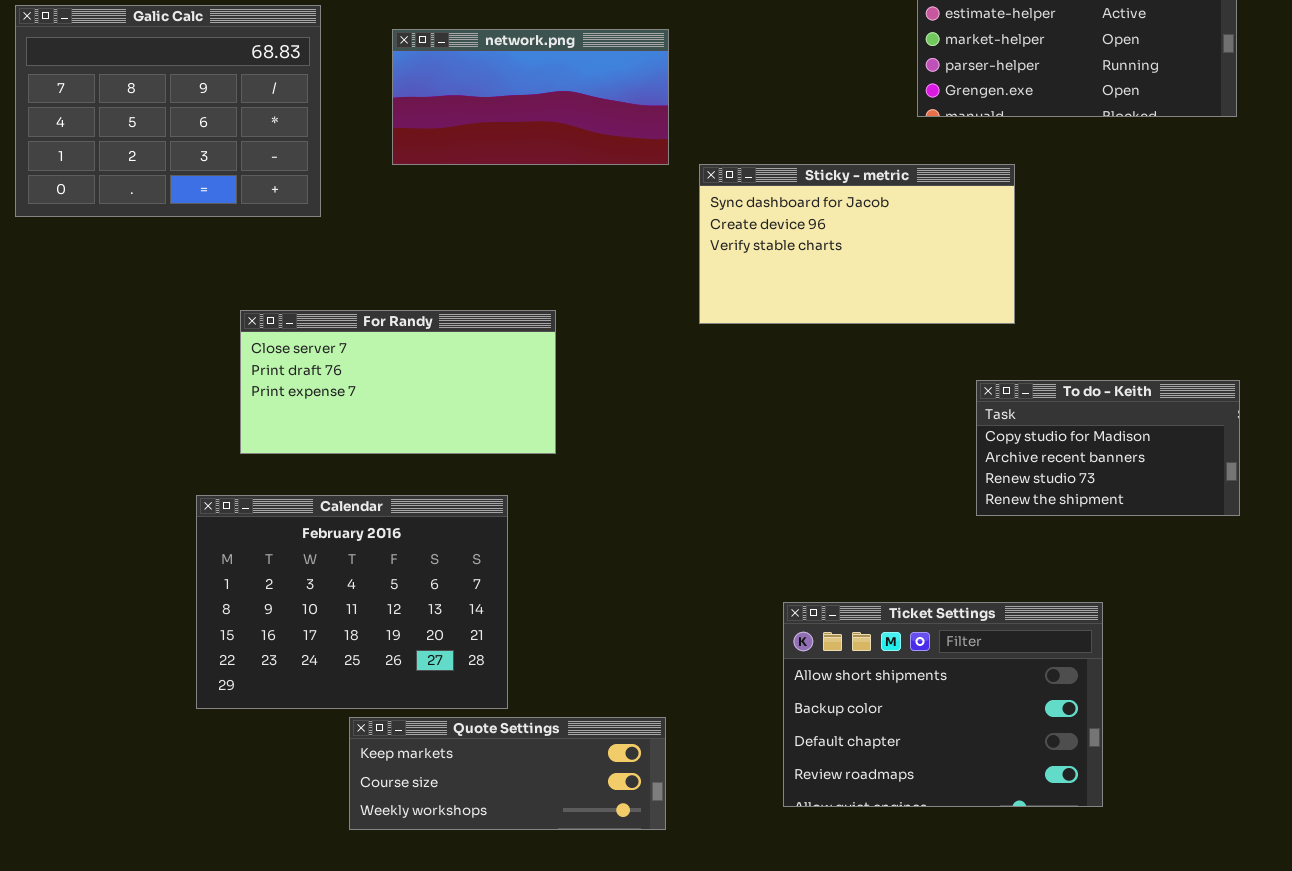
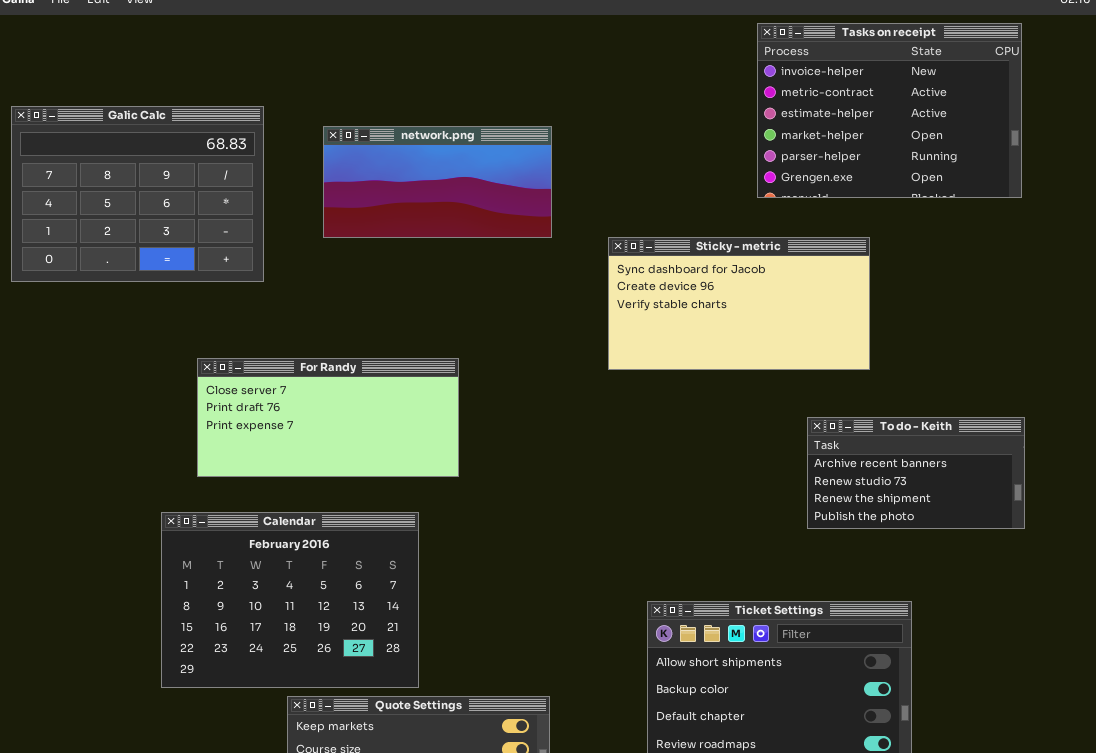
Sticky - metric: [699,164,1015,324] -> [608,237,870,370], moved
To do - Keith: [976,380,1240,516] -> [807,417,1025,529], scrolled down 1 row

